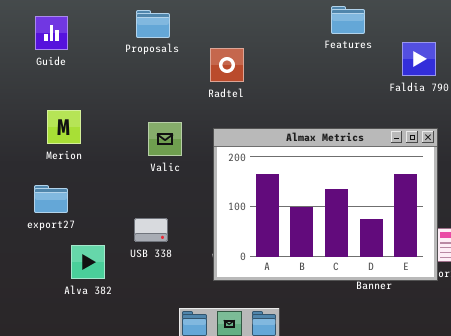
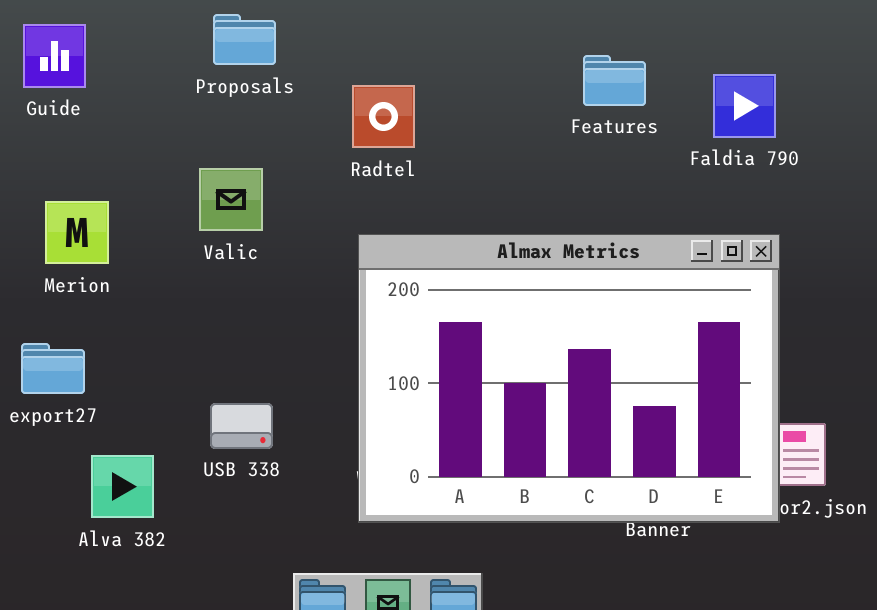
Features: [331,6,365,34] -> [583,55,646,106], moved
Valic: [148,122,182,156] -> [199,168,263,231], moved

